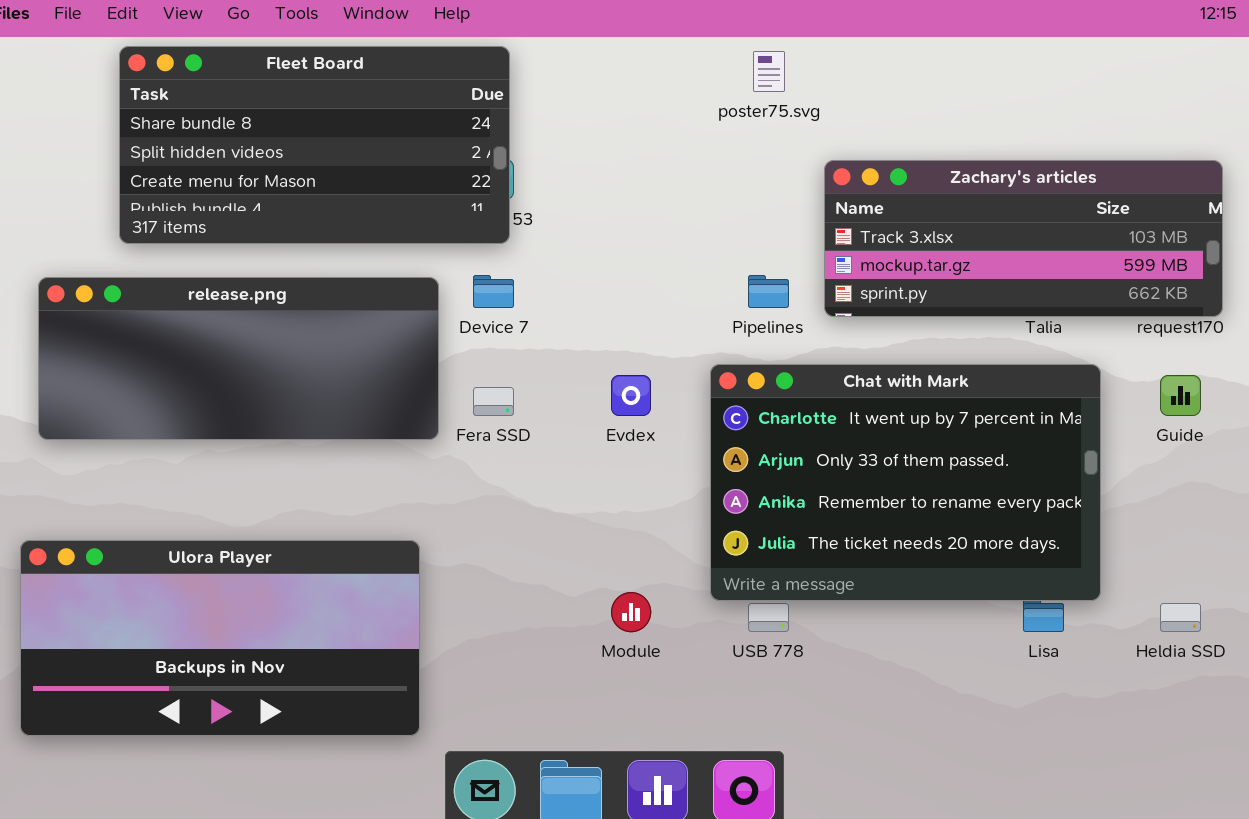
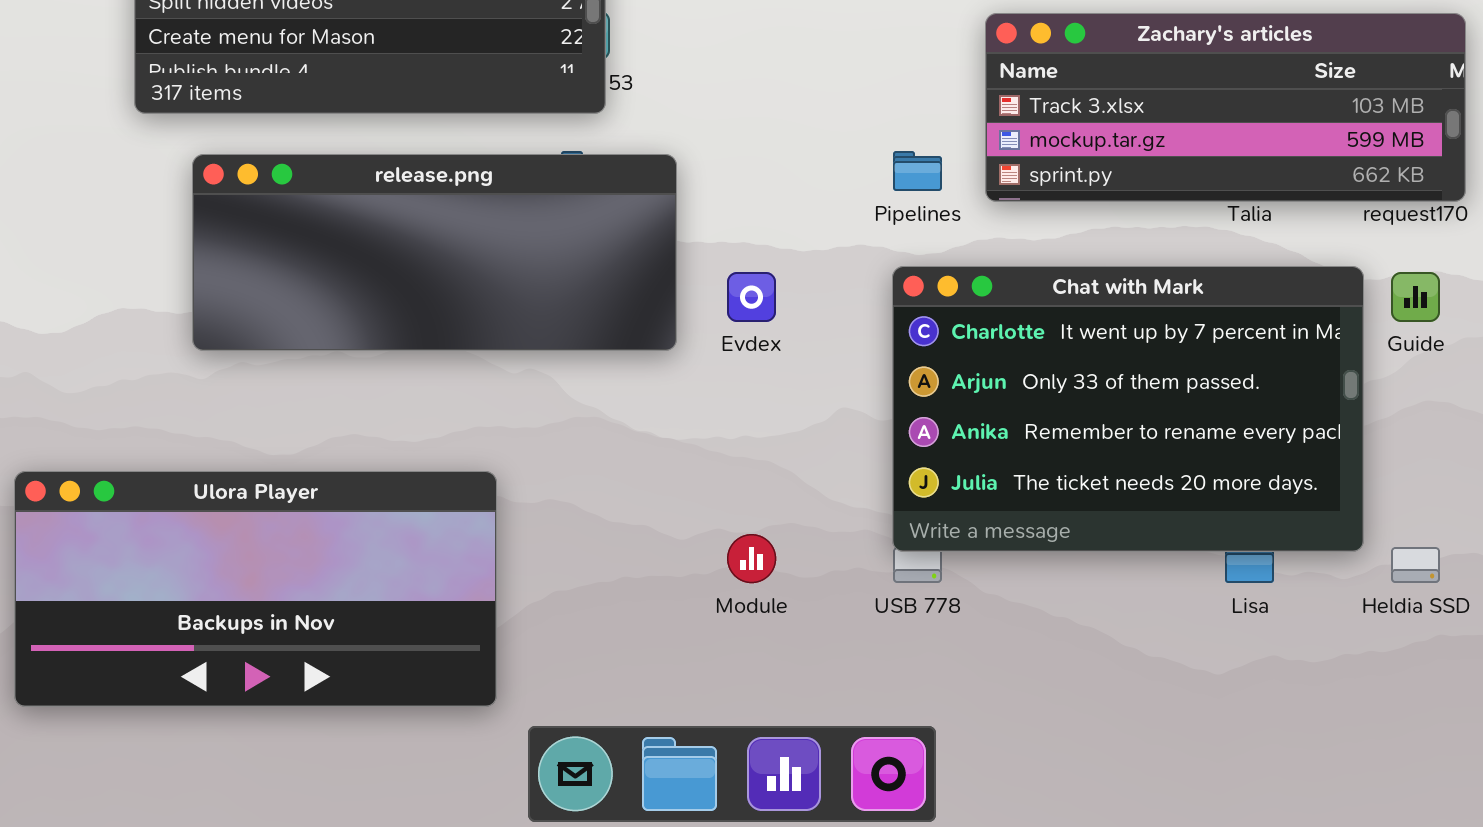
release.png: [38,277,439,440] -> [192,154,677,351], moved
Chat with Mark: [710,364,1101,601] -> [892,266,1364,552], moved

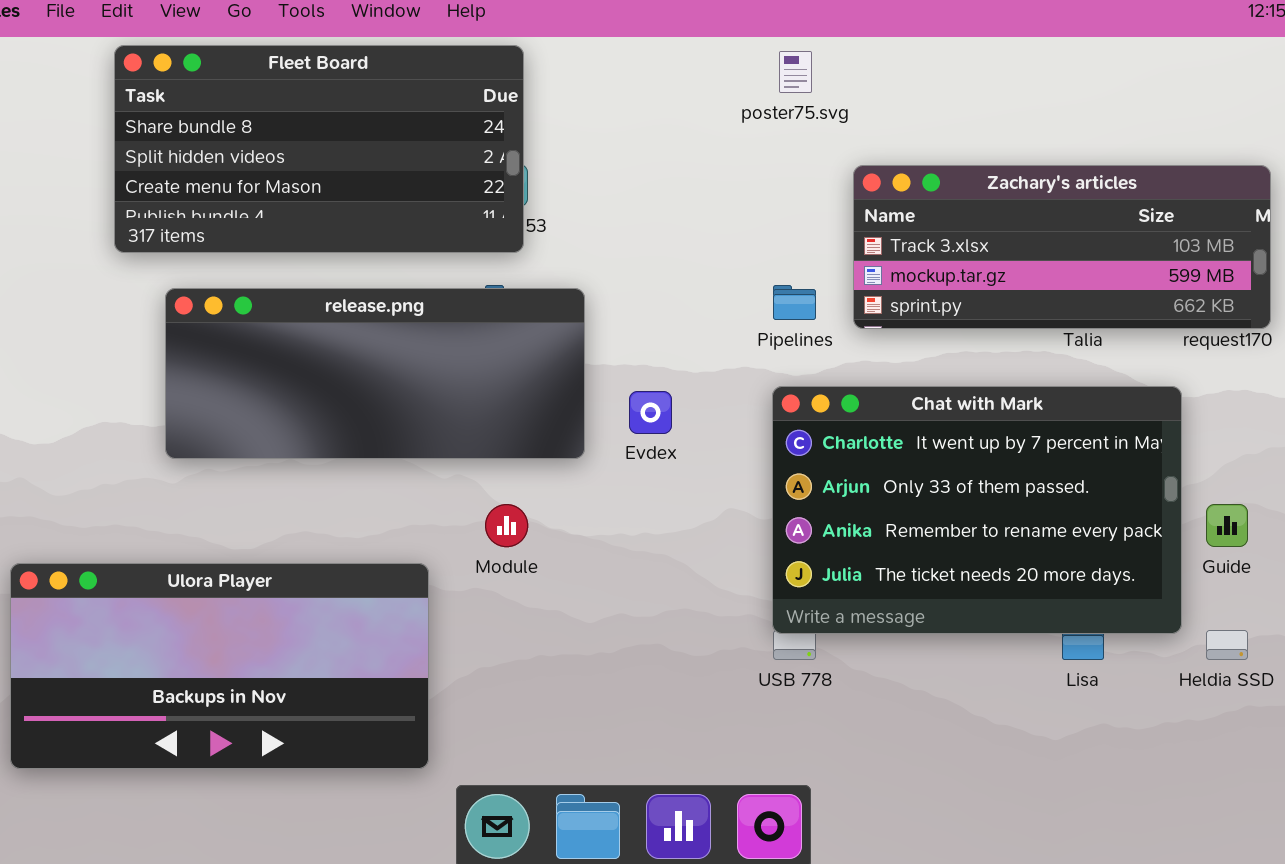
Guide: [1391,272,1440,322] -> [1206,504,1248,547], moved
Module: [727,534,776,583] -> [485,504,528,547], moved

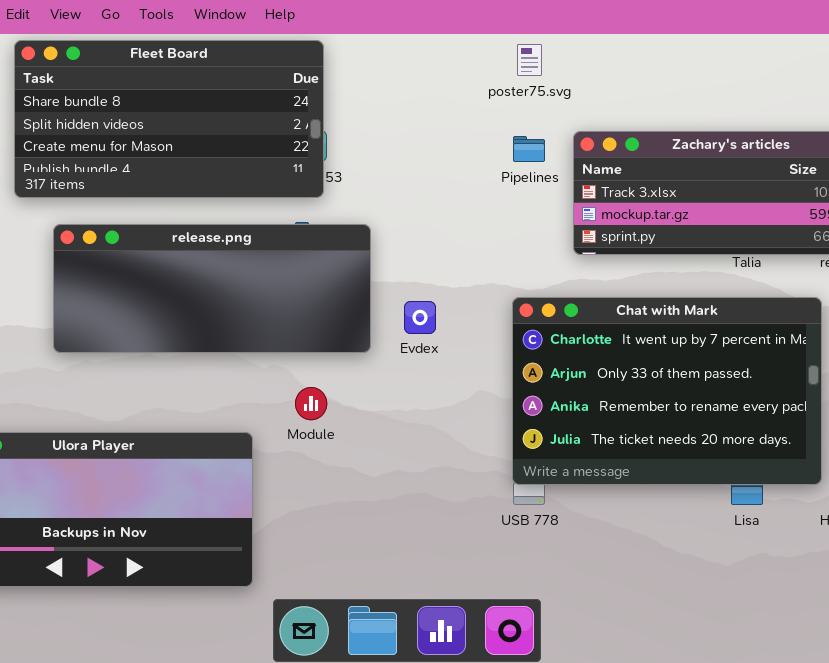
Pipelines: [773,285,816,320] -> [513,136,545,162], moved

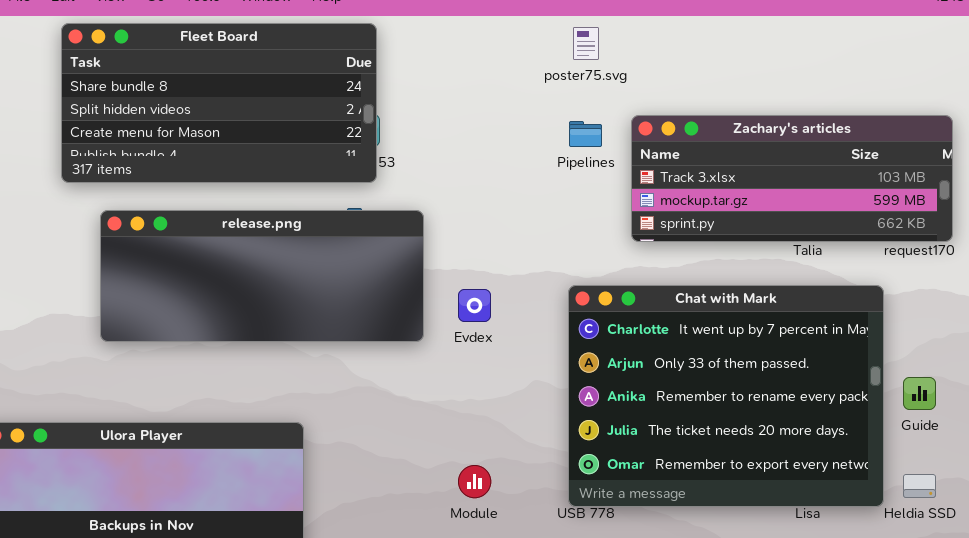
Chat with Mark: [512,297,822,485] -> [568,285,884,507], resized
Module: [295,387,327,420] -> [458,465,491,498], moved

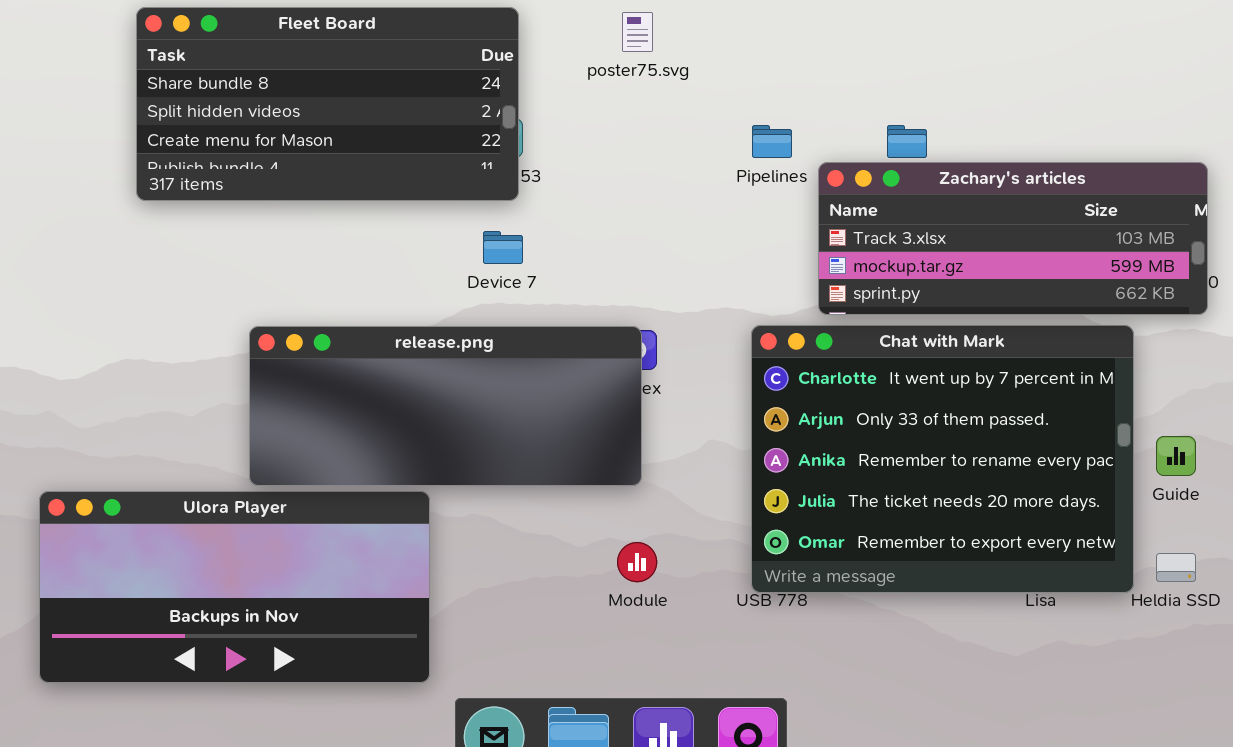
poster75.svg: [573,27,599,60] -> [622,12,653,52], moved
Zachary's articles: [631,115,953,242] -> [818,162,1208,315], moved
release.png: [100,210,424,342] -> [249,326,642,486], moved

